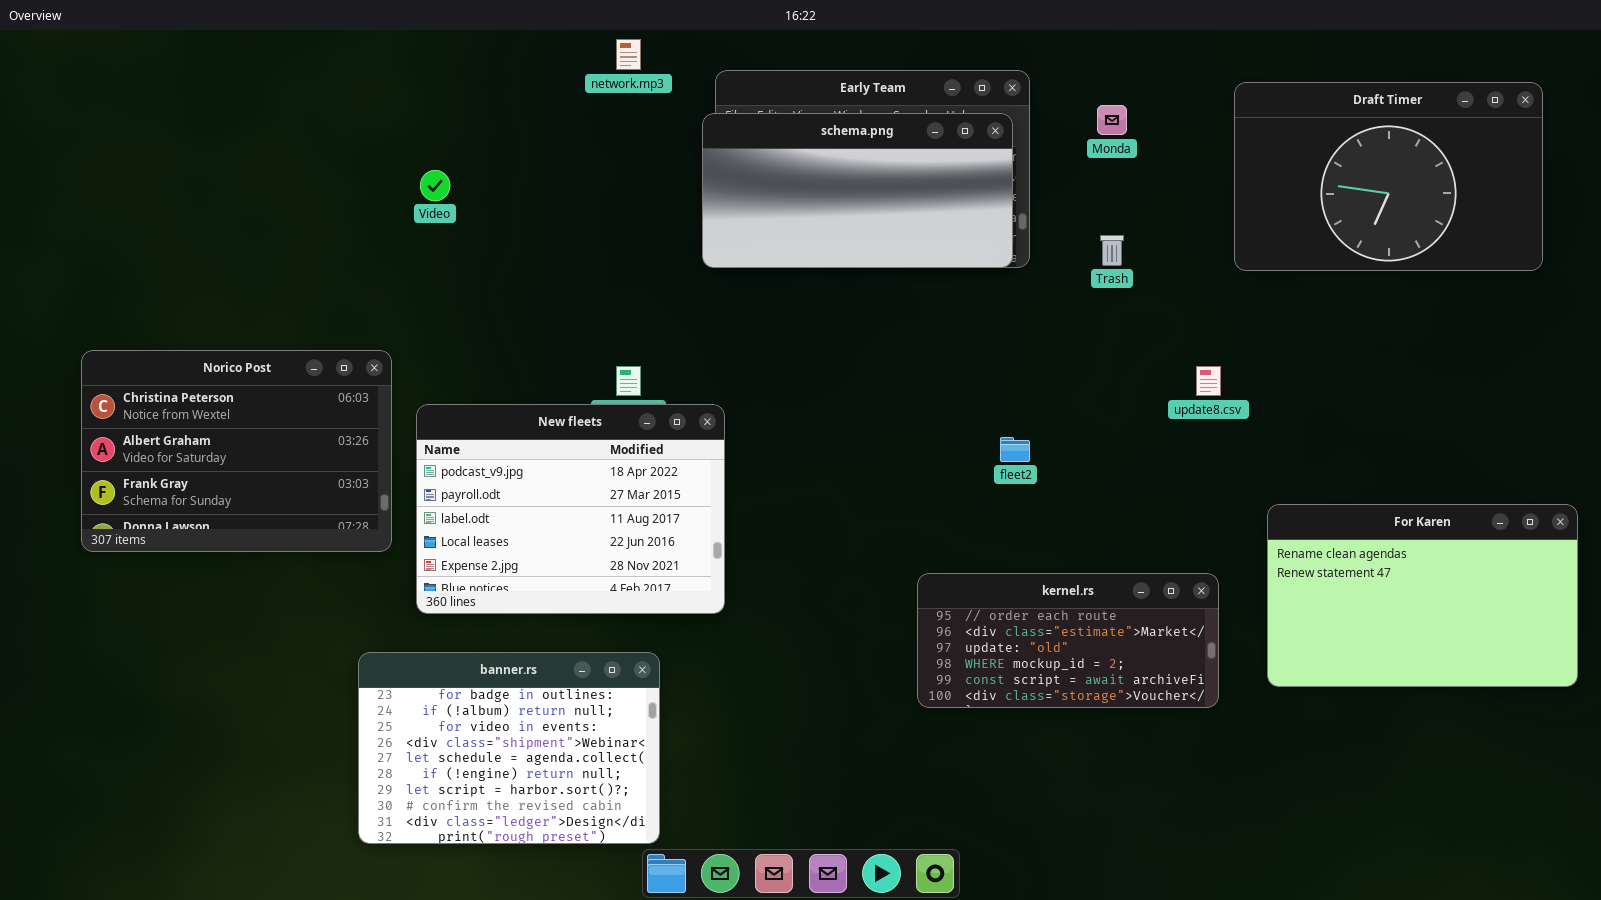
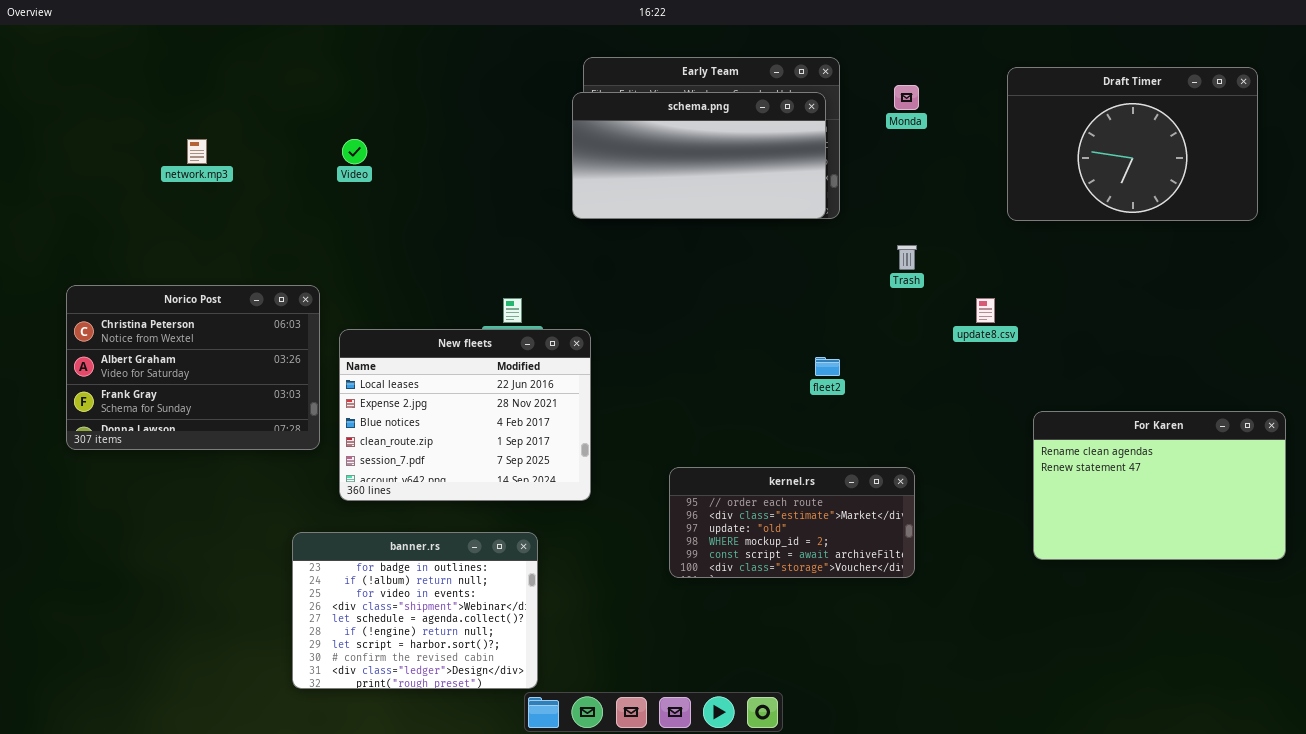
network.mp3: [616,39,641,70] -> [187,139,207,164], moved
Trash: [1100,235,1124,266] -> [897,245,917,270], moved
New fleets: [416,404,725,614] -> [339,329,591,501], scrolled down 3 rows
kernel.rs: [917,573,1219,708] -> [669,467,915,578], moved

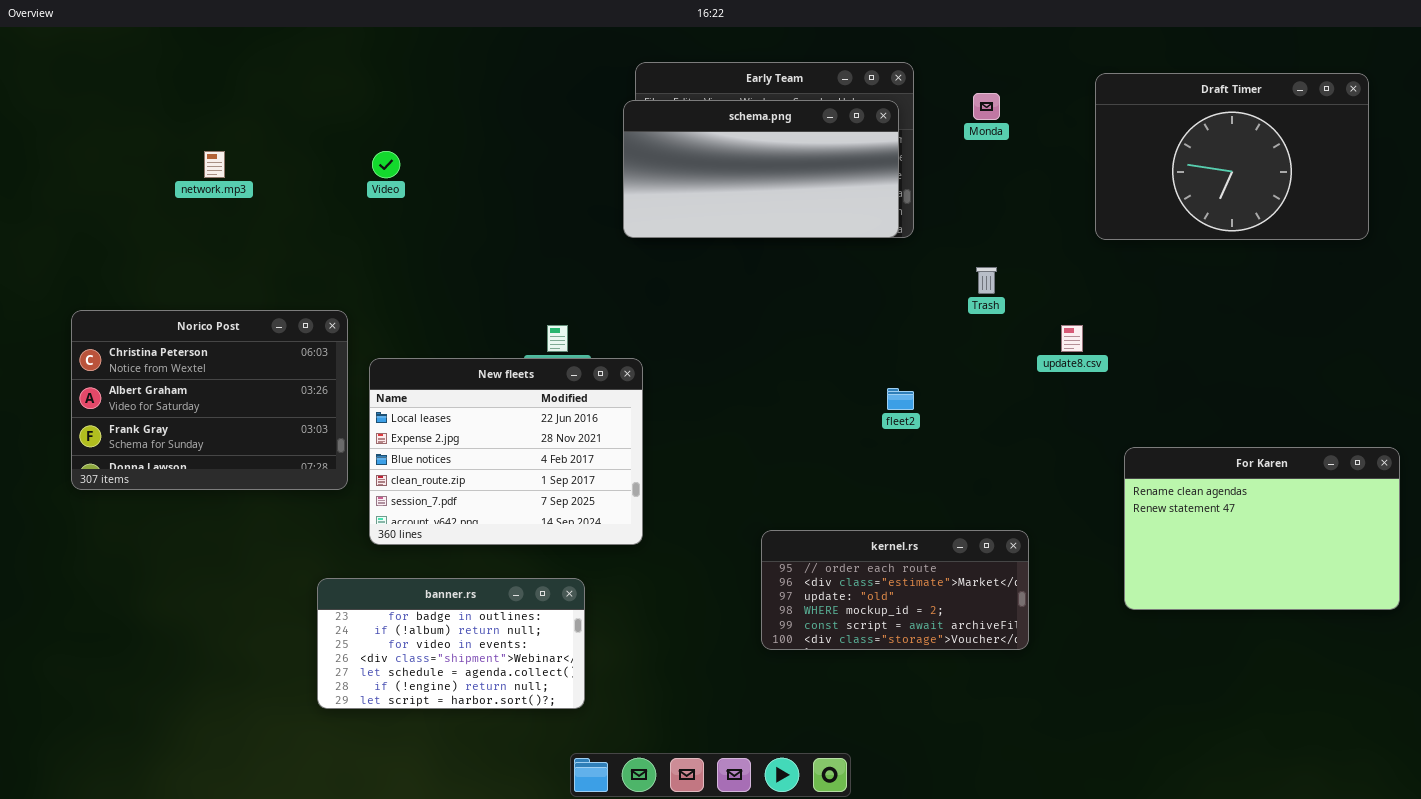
kernel.rs: [669,467,915,578] -> [761,530,1029,650], moved
banner.rs: [292,532,538,689] -> [317,578,585,709], resized

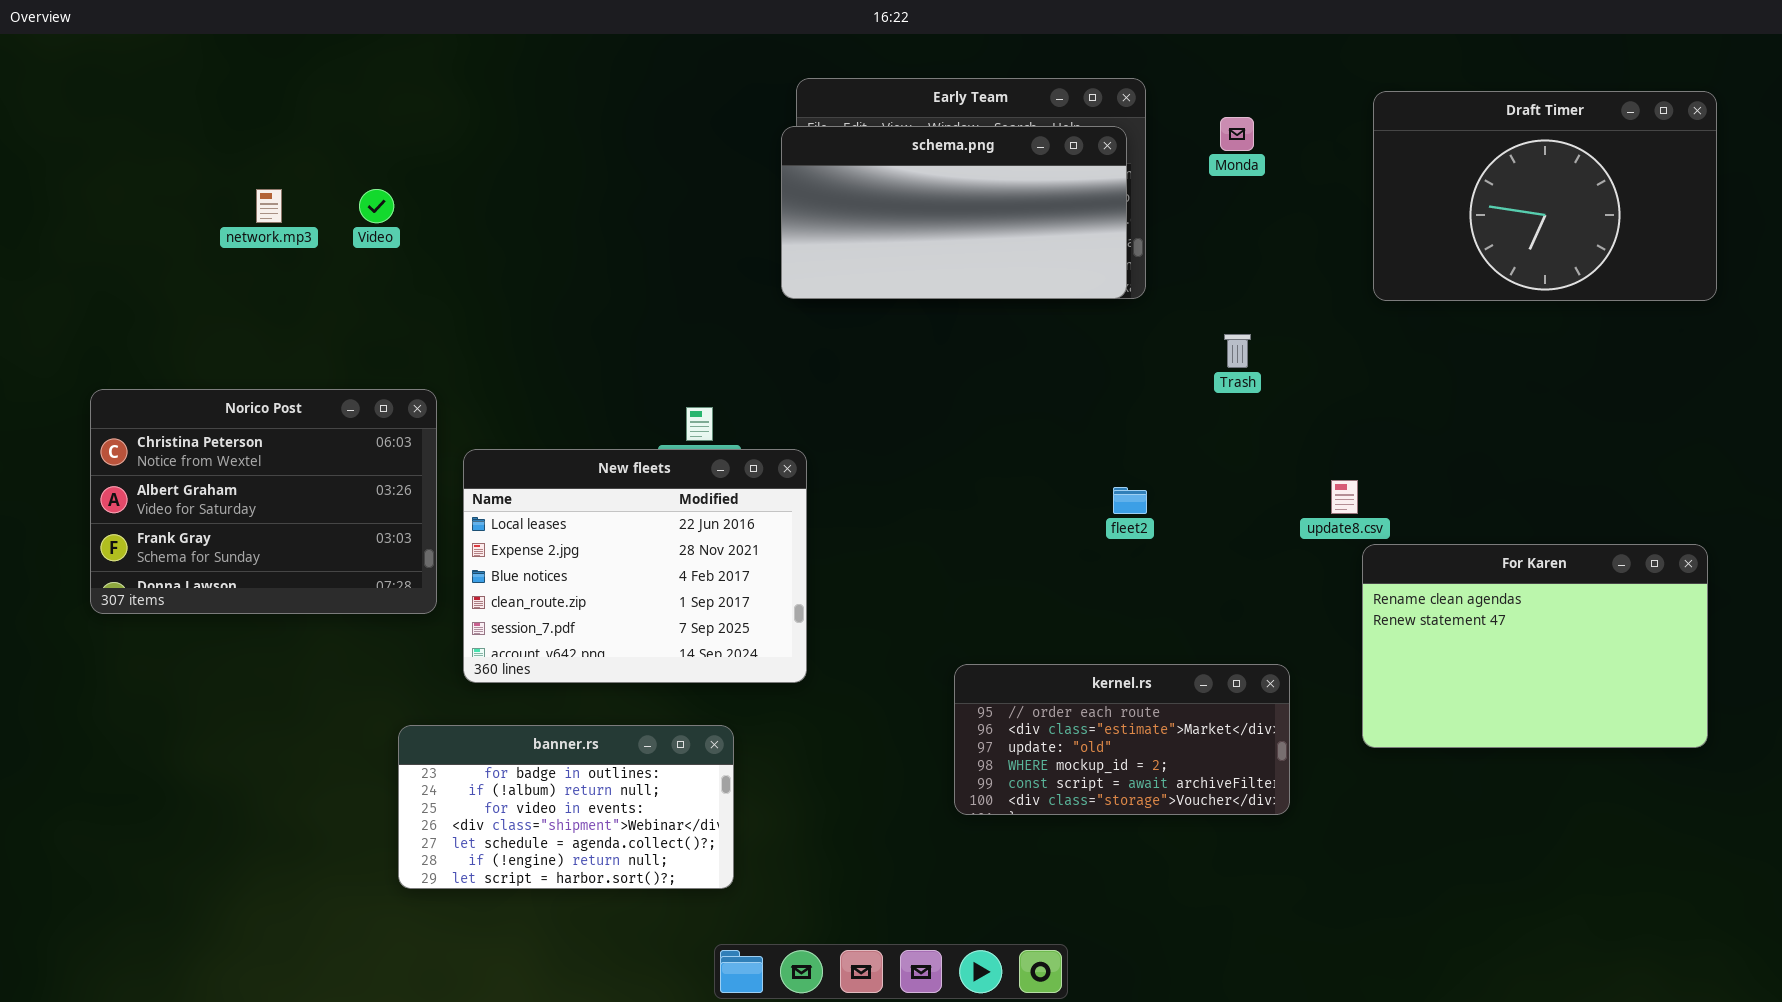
Video: [372,151,400,178] -> [359,189,394,223], moved
update8.csv: [1061,325,1083,352] -> [1331,480,1358,514], moved
For Karen: [1124,447,1400,610] -> [1362,544,1708,748], moved

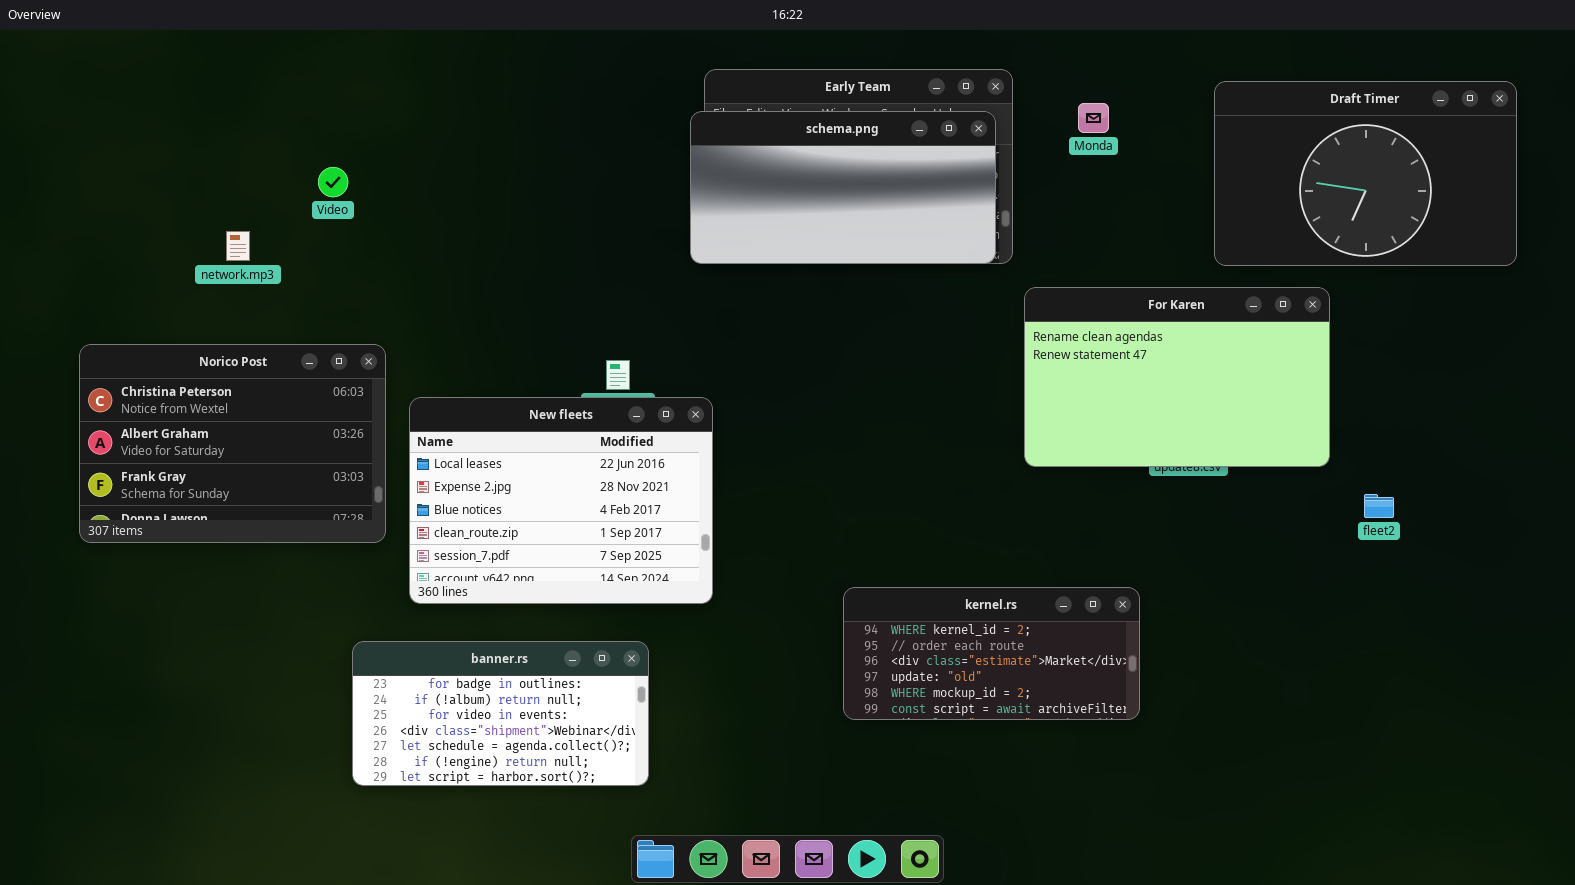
network.mp3: [256,189,282,223] -> [226,231,250,261], moved
fleet2: [1113,487,1147,514] -> [1364,494,1394,518], moved
For Karen: [1362,544,1708,748] -> [1024,287,1330,467], moved
kernel.rs: [954,664,1290,815] -> [843,587,1140,720], scrolled up 1 row

